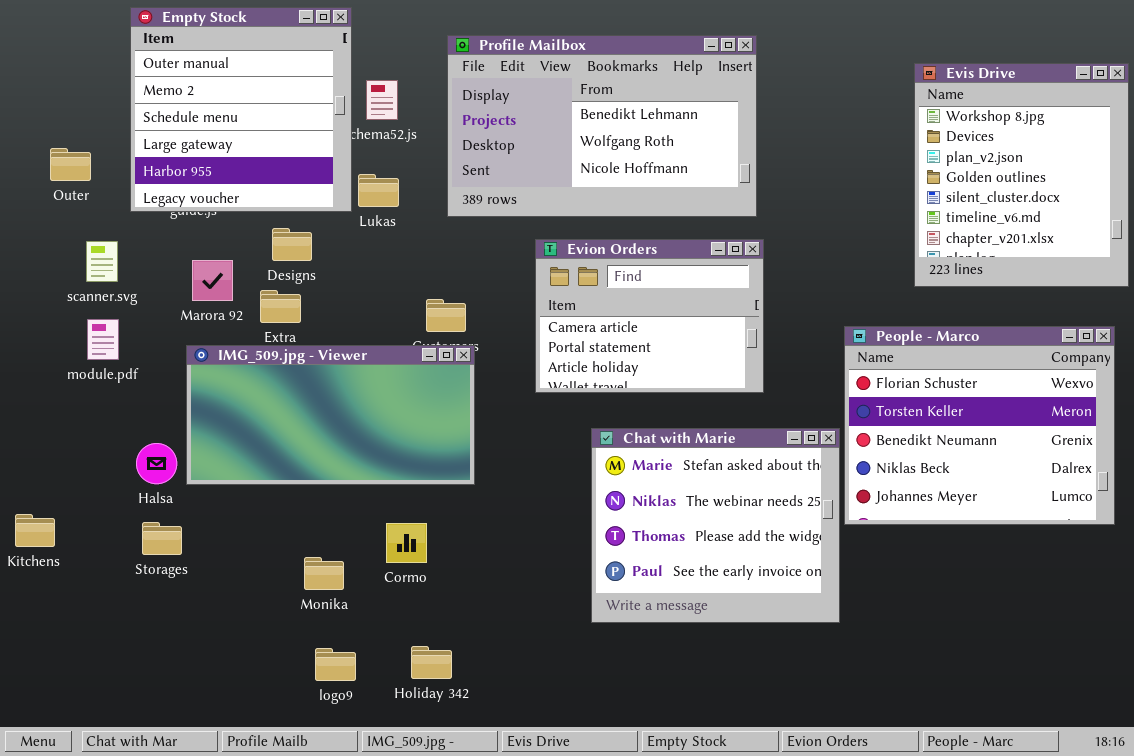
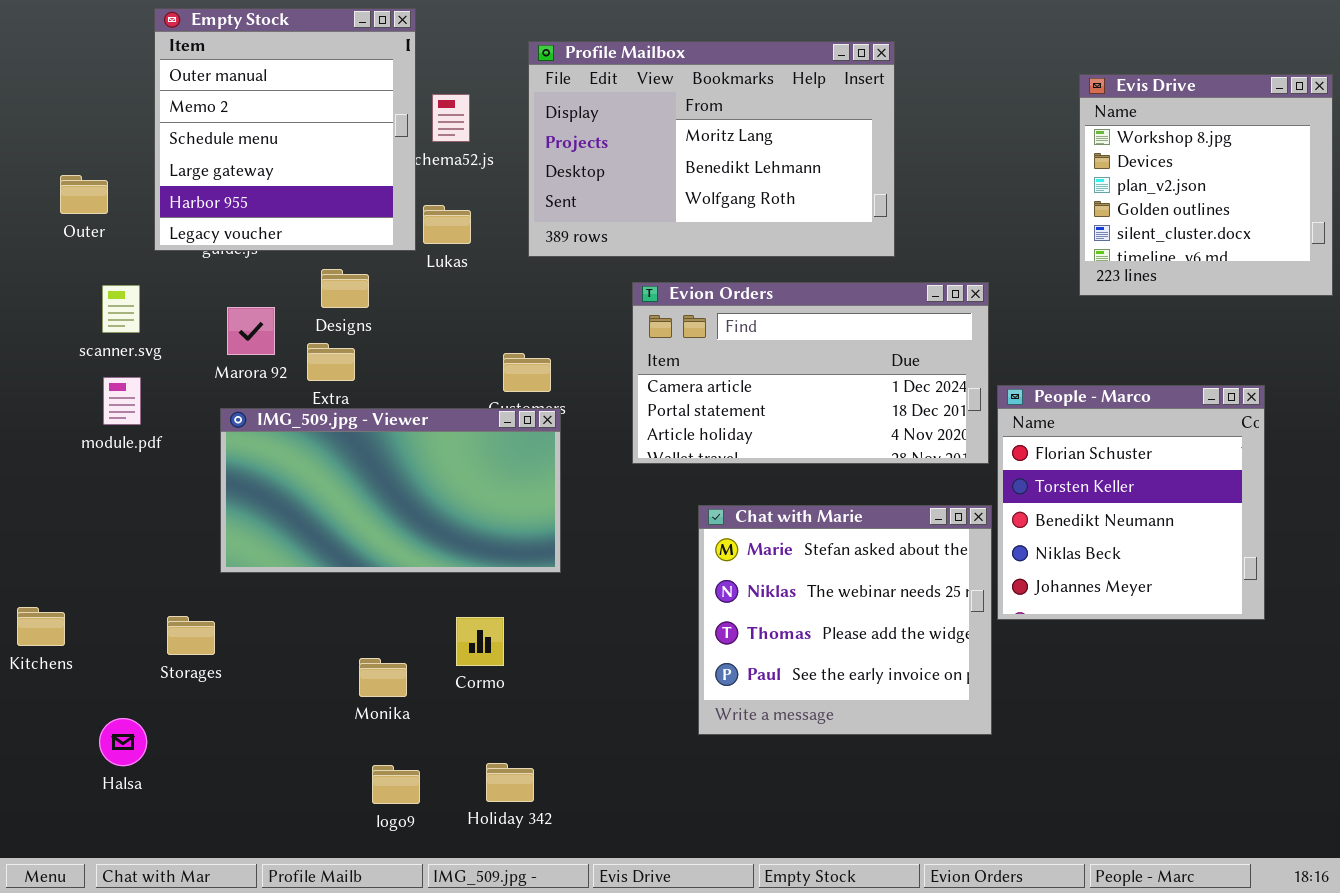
Profile Mailbox: [447,35,757,217] -> [528,41,895,257], scrolled up 1 row
Evis Drive: [914,63,1129,287] -> [1079,74,1333,296], resized
Evion Orders: [535,239,764,393] -> [632,282,989,464], resized
People - Marco: [844,326,1115,525] -> [997,385,1265,620], resized
Halsa: [136,443,177,484] -> [99,718,147,766], moved

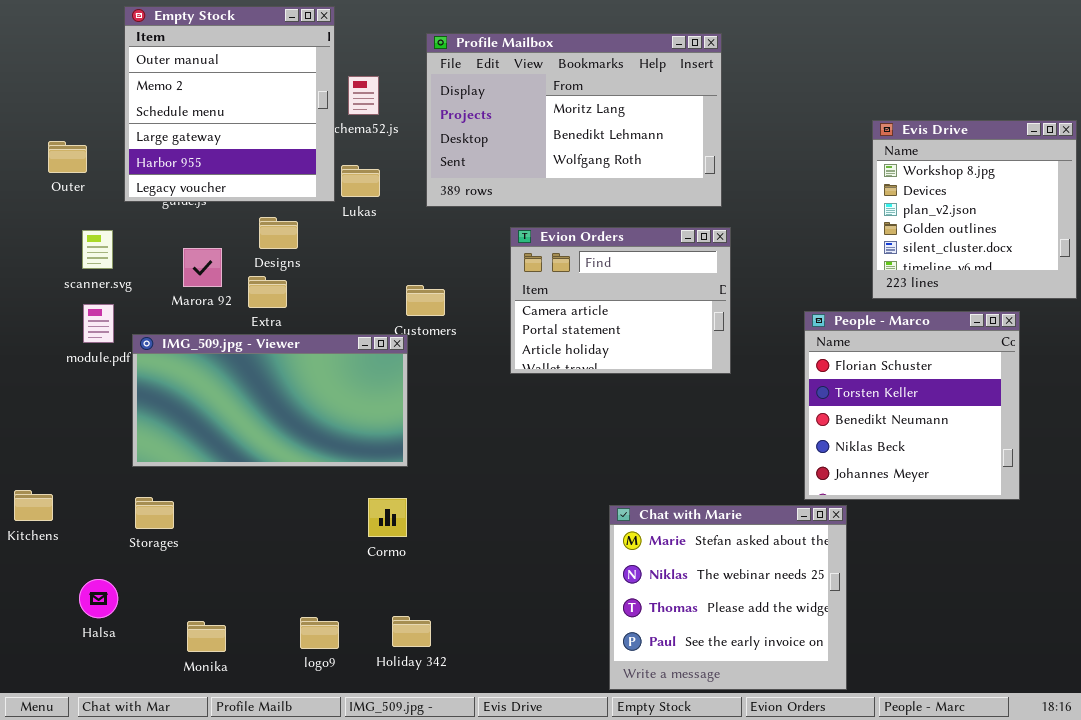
Evis Drive: [1079,74,1333,296] -> [872,120,1077,299], moved
Evion Orders: [632,282,989,464] -> [510,227,731,374], resized
IMG_509.jpg - Viewer: [220,408,561,573] -> [132,334,408,467], moved
Chat with Marie: [698,505,992,735] -> [609,505,847,690], moved
Monika: [359,658,407,697] -> [187,621,226,652], moved

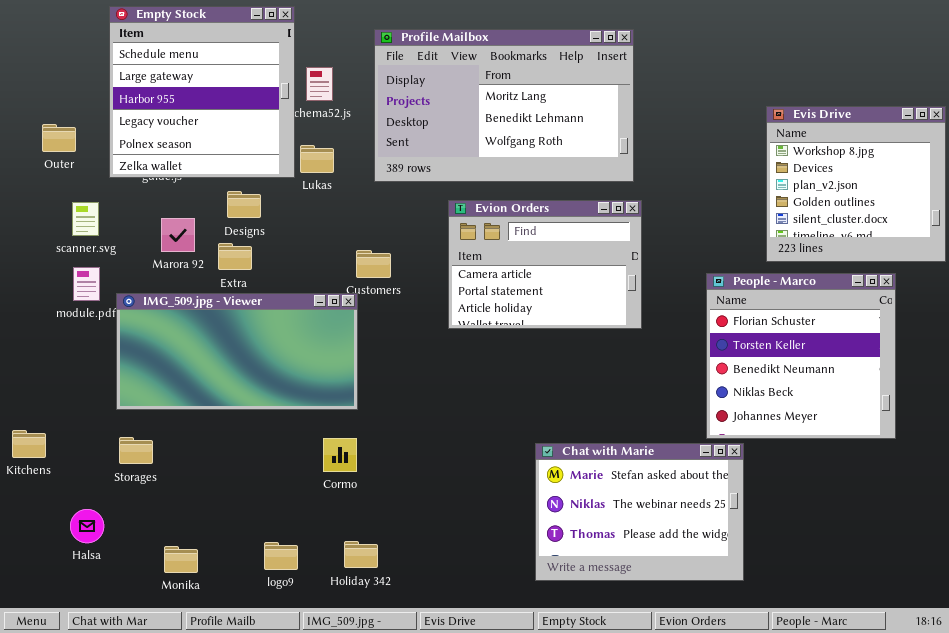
Empty Stock: [124,6,335,202] -> [109,6,295,178], scrolled down 2 rows
Chat with Marie: [609,505,847,690] -> [535,443,744,581], resized

